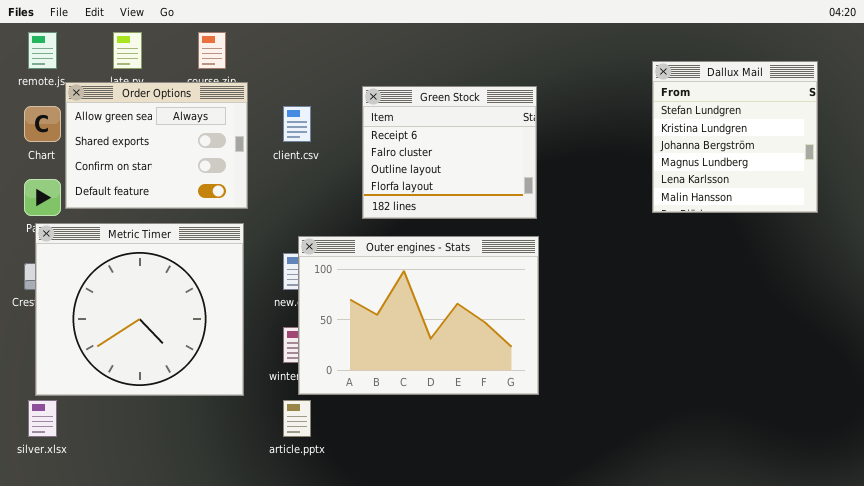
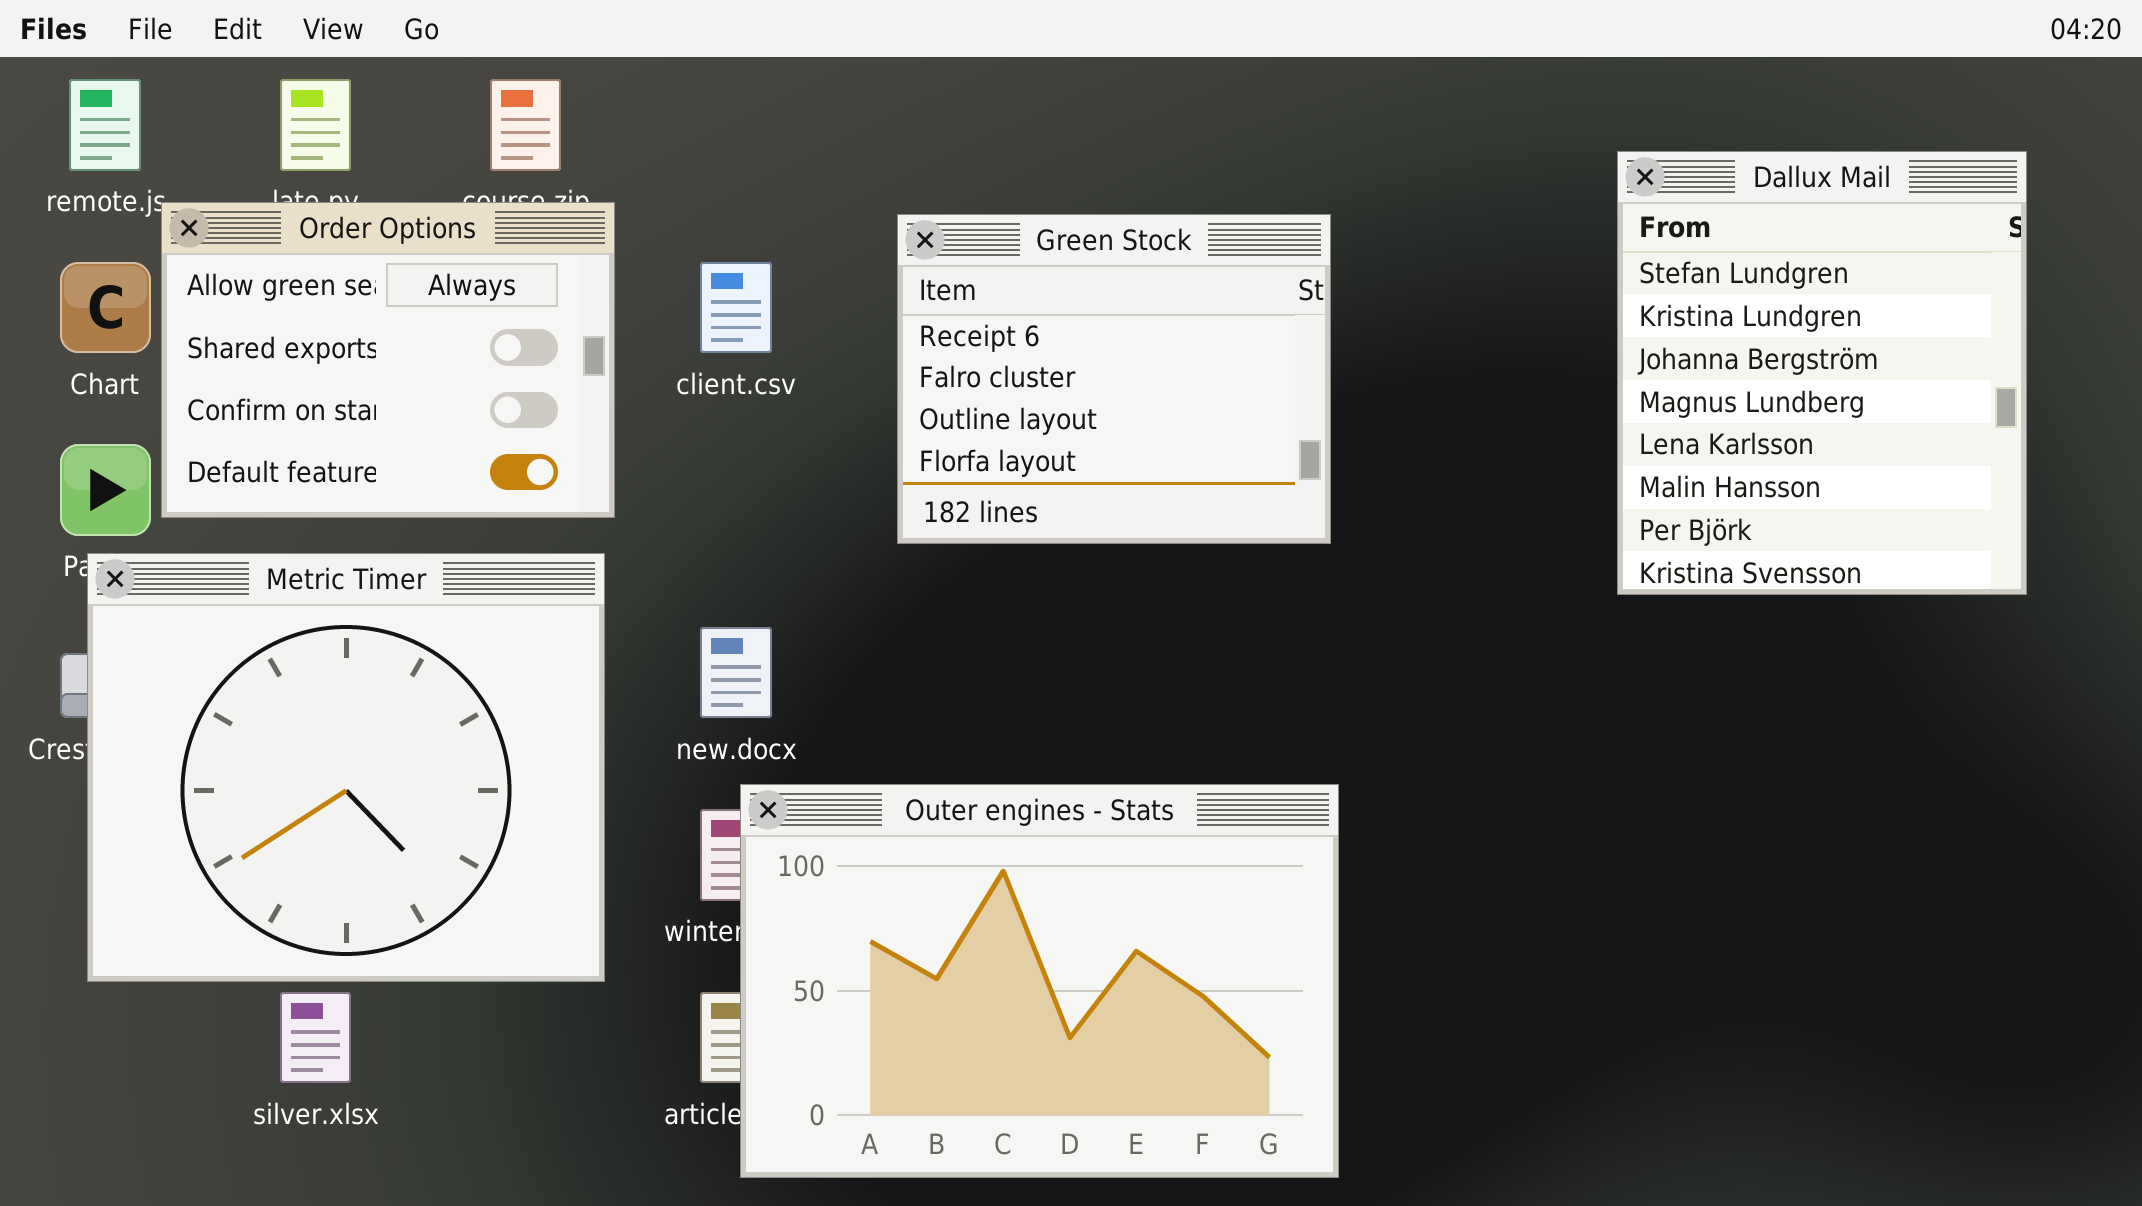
Dallux Mail: [652,61,818,213] -> [1617,151,2027,595], resized
Outer engines - Stats: [298,236,539,395] -> [740,784,1339,1178], moved
silver.xlsx: [28,400,57,437] -> [280,992,351,1083], moved

